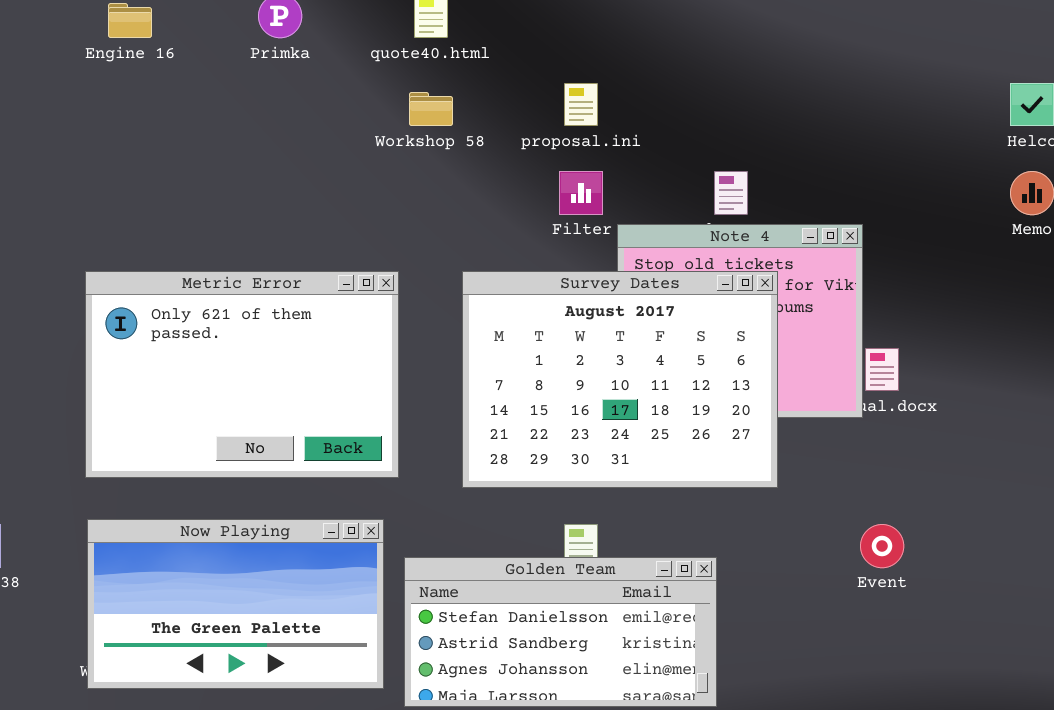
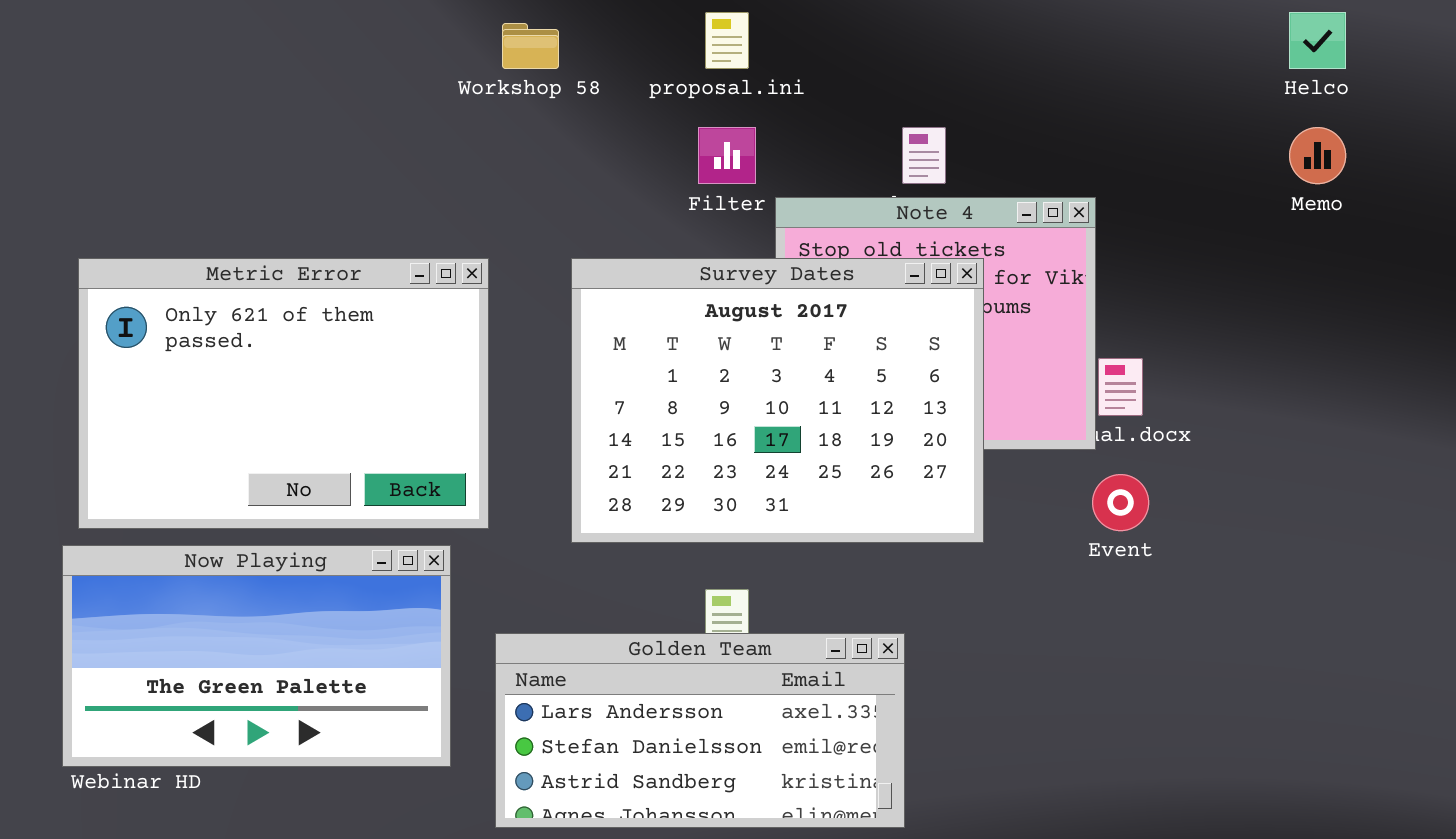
Now Playing: [87,519,384,689] -> [62,545,451,767], moved
Event: [860,524,904,568] -> [1092,474,1149,531], moved
Golden Team: [404,557,717,707] -> [495,633,905,828], scrolled up 1 row

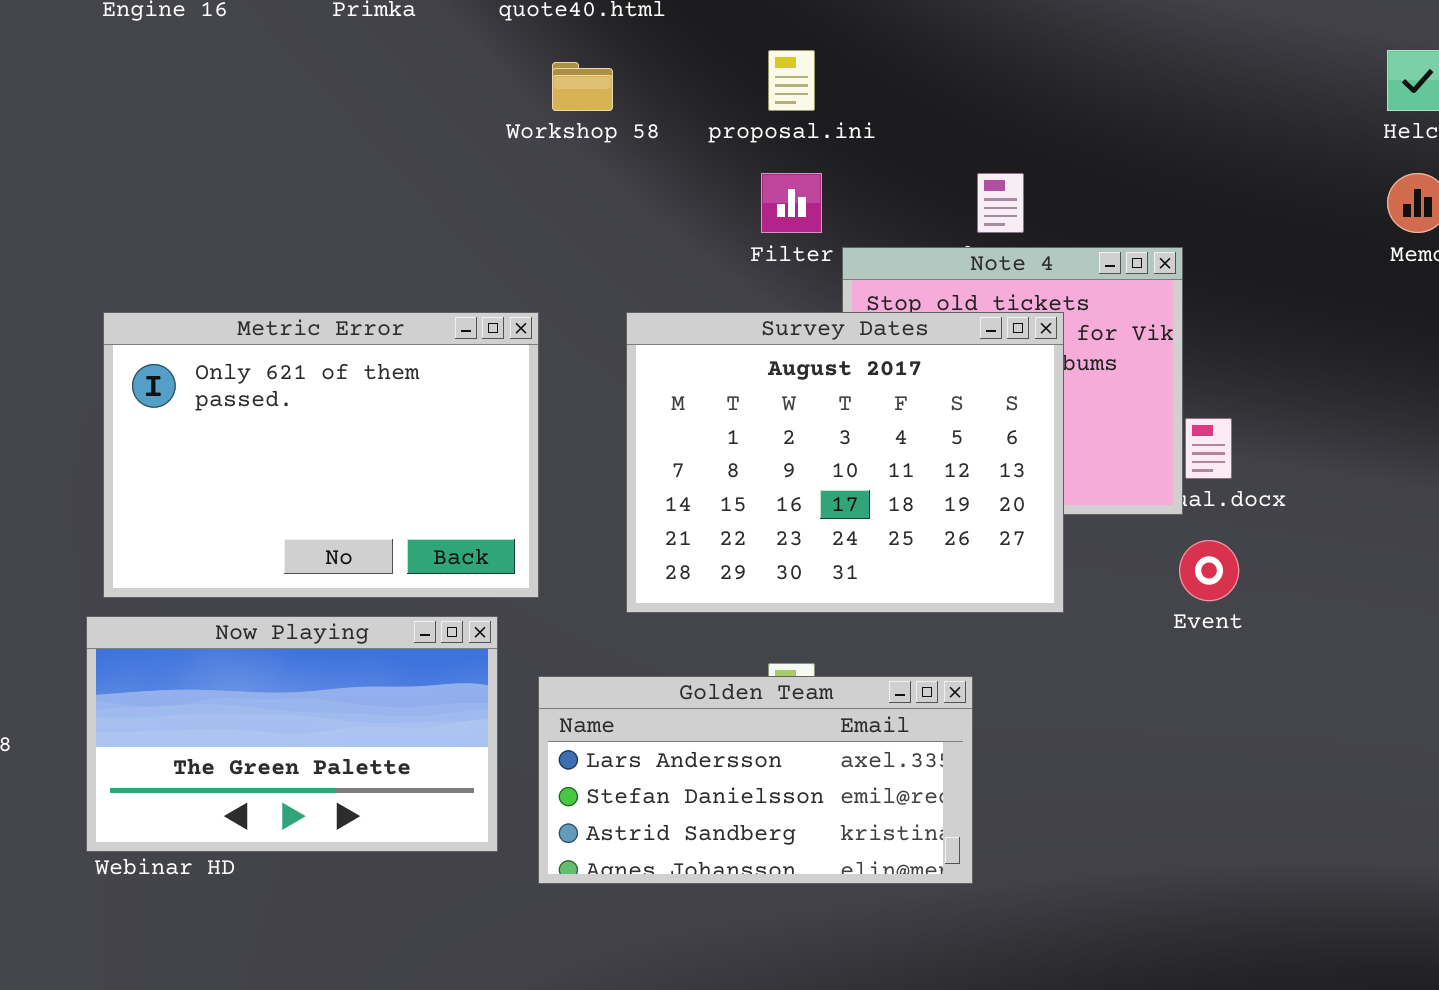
Golden Team: [495,633,905,828] -> [538,676,973,884], moved

